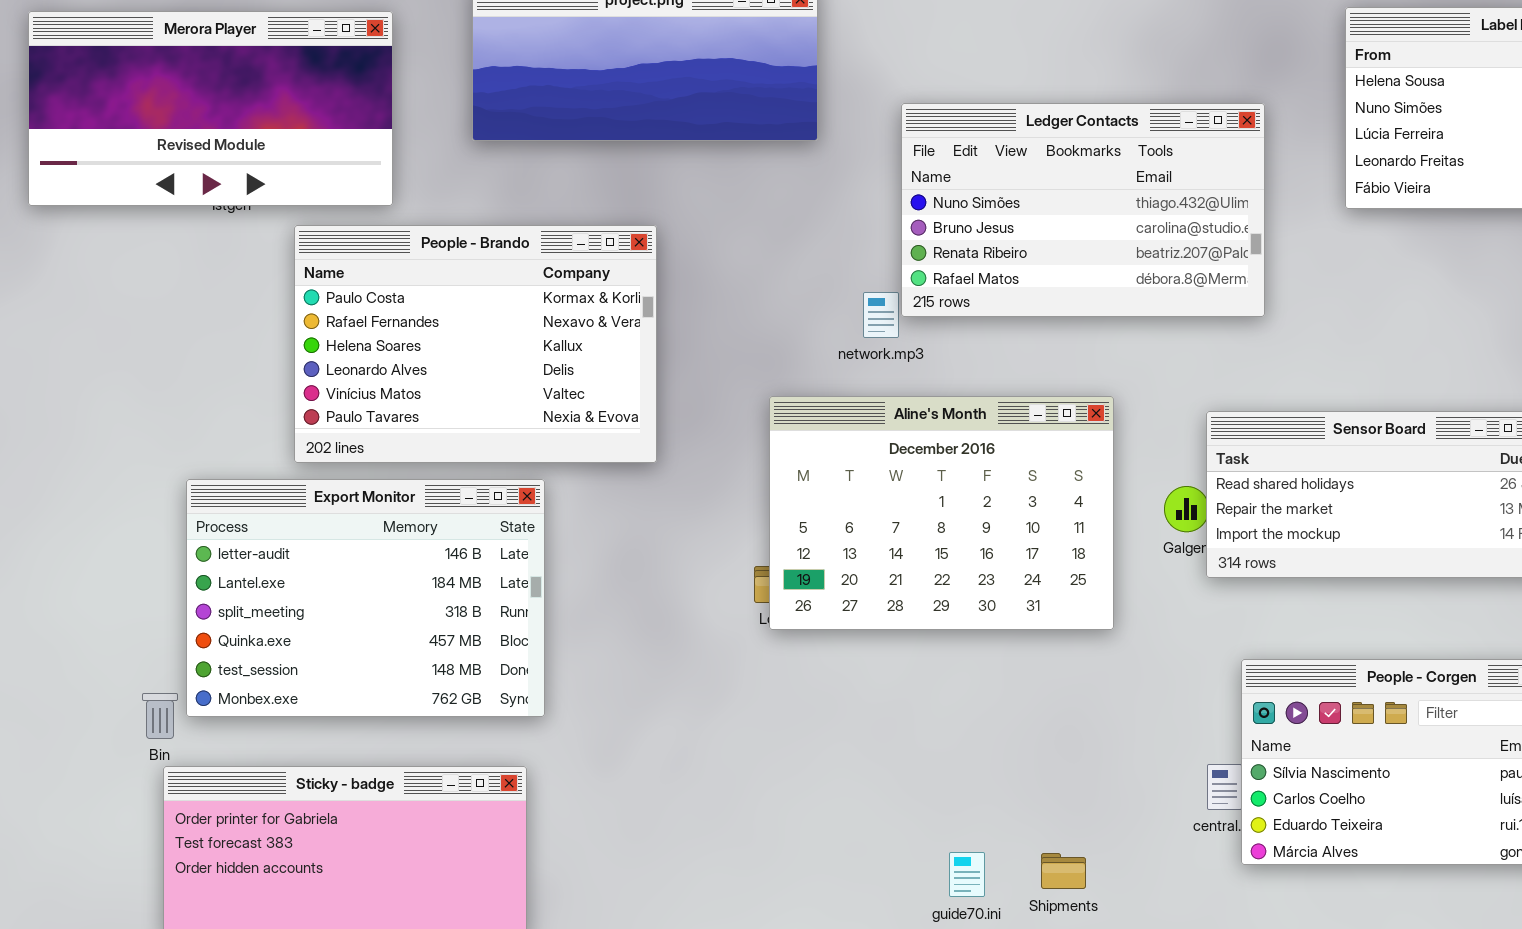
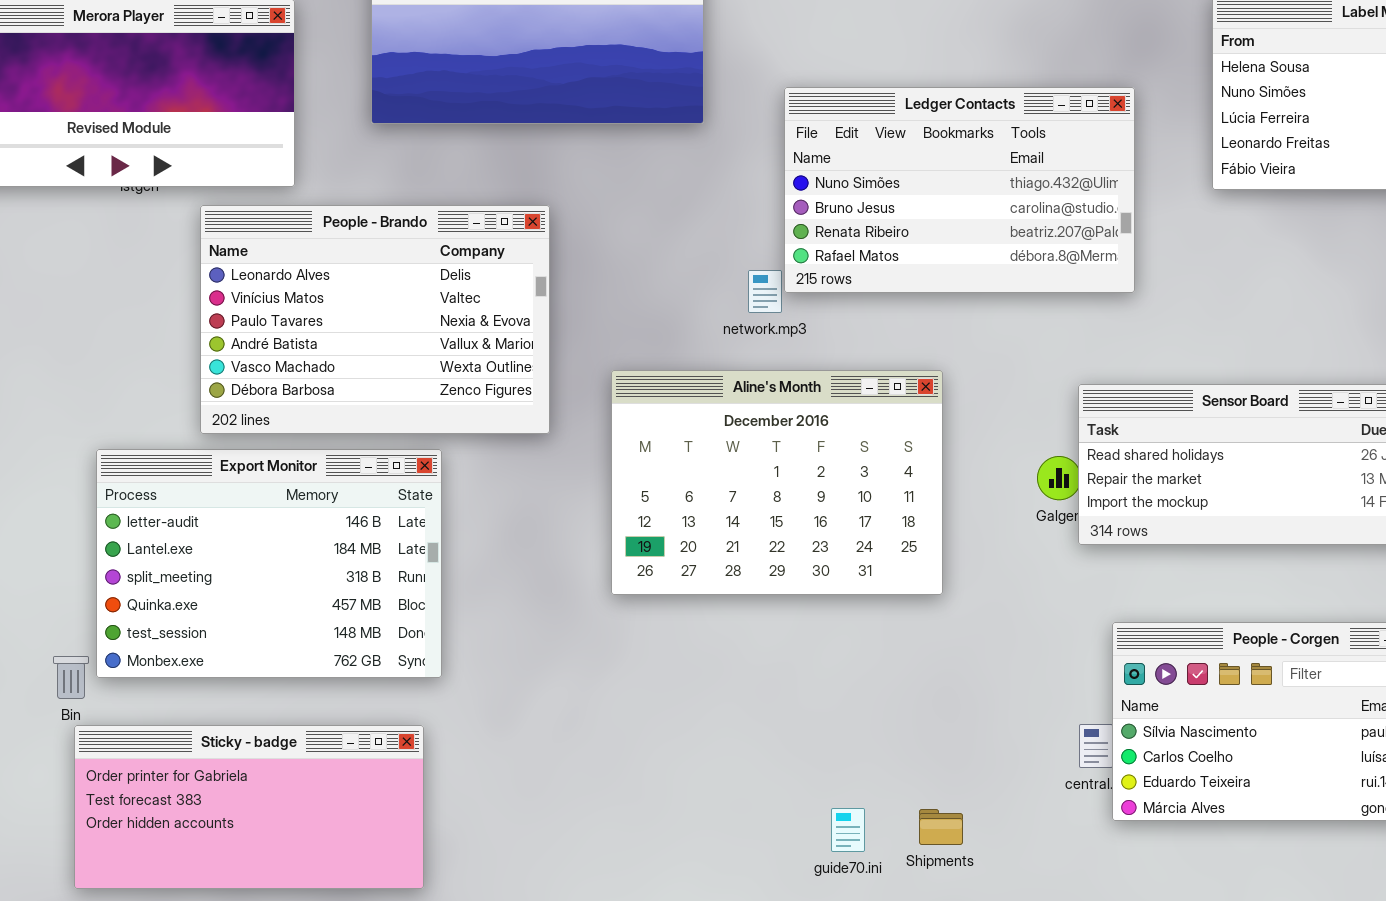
People - Brando: [294,225,657,463] -> [200,205,550,434], scrolled down 3 rows
Aline's Month: [769,396,1114,630] -> [611,370,943,595], moved

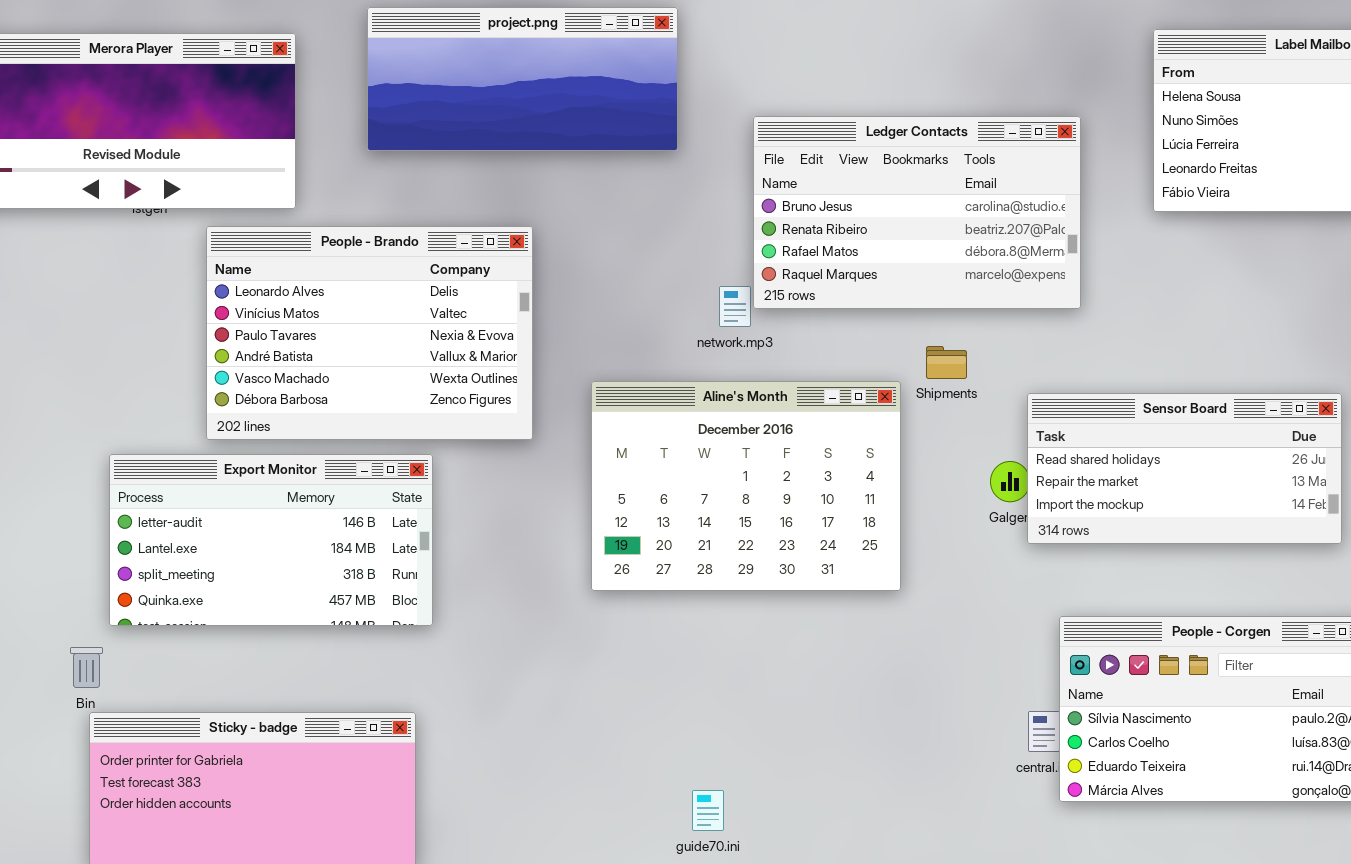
Ledger Contacts: [784,87,1135,293] -> [753,116,1081,309], scrolled down 1 row
Export Monitor: [96,449,442,678] -> [109,454,433,626], resized
guide70.ini: [831,808,865,852] -> [692,790,724,831], moved
Shipments: [919,809,963,845] -> [926,346,967,379], moved

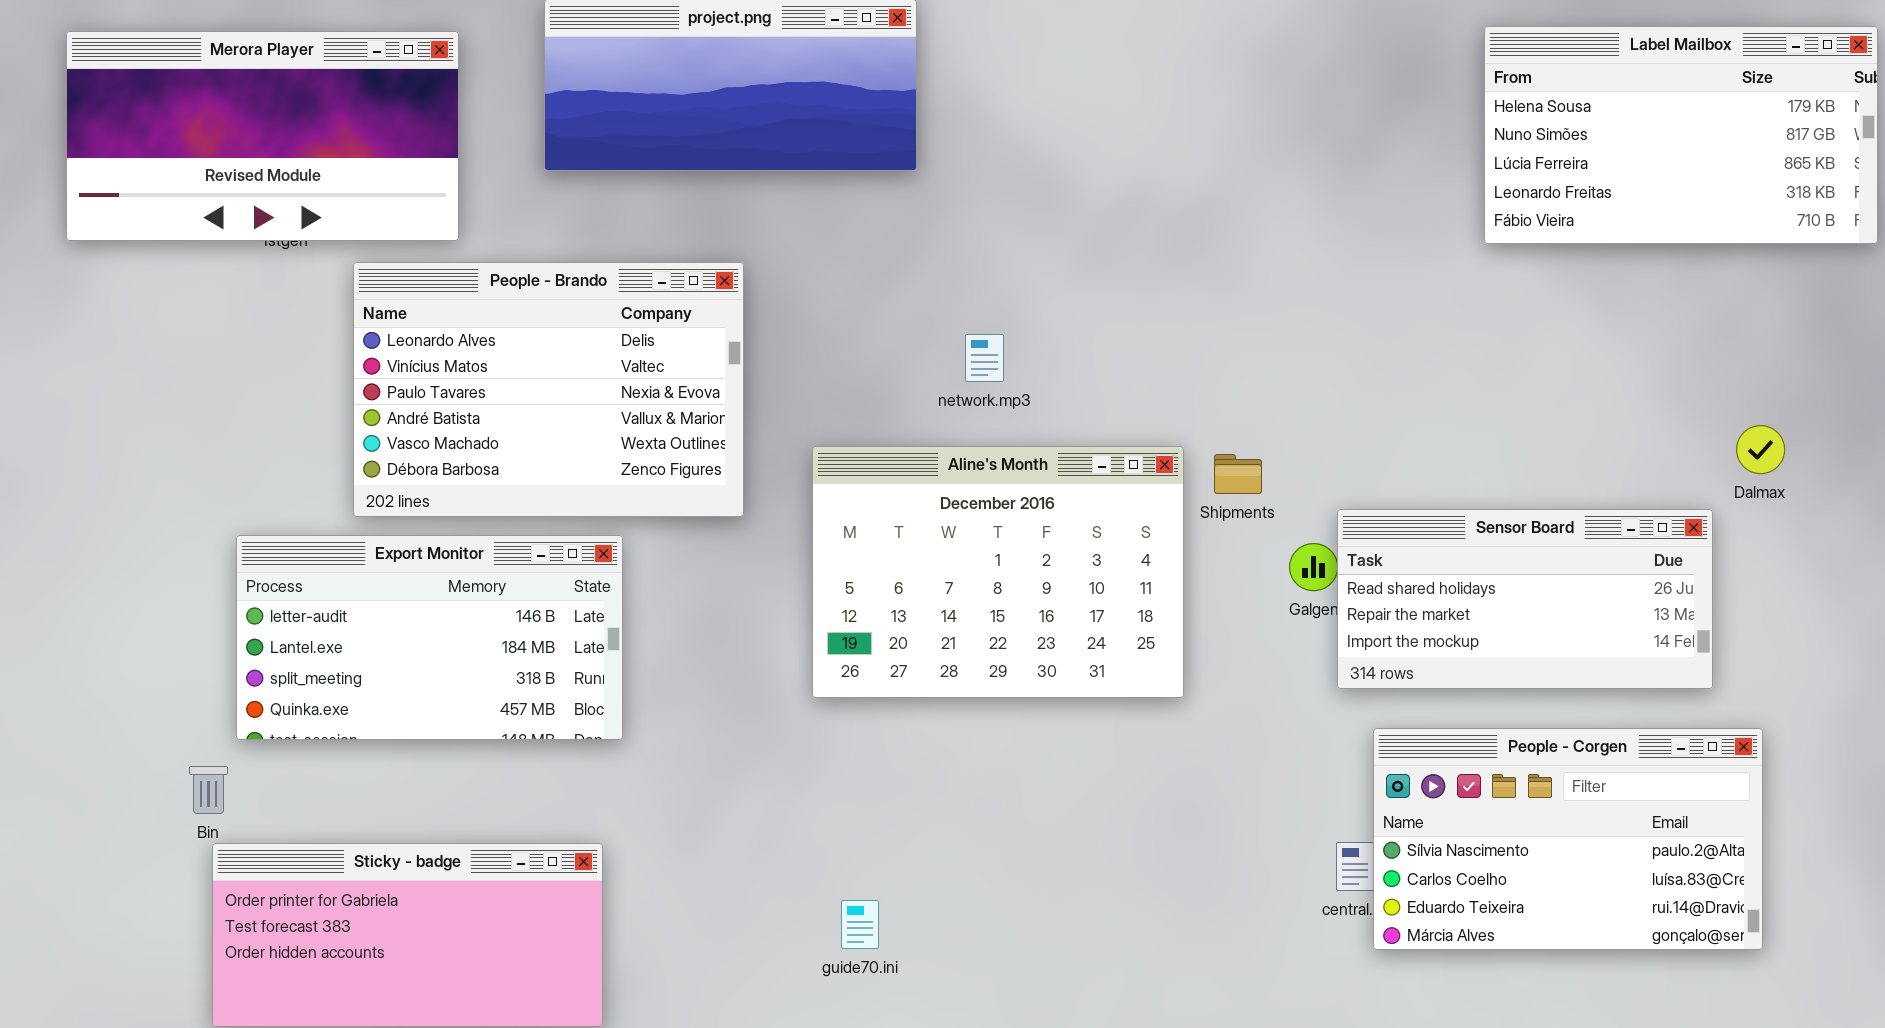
Ledger Contacts: [753,116,1081,309] -> none, closed
Shipments: [926,346,967,379] -> [1214,454,1262,494], moved
Sensor Board: [1027,393,1342,544] -> [1337,509,1713,689], moved
guide70.ini: [692,790,724,831] -> [841,900,879,949], moved

